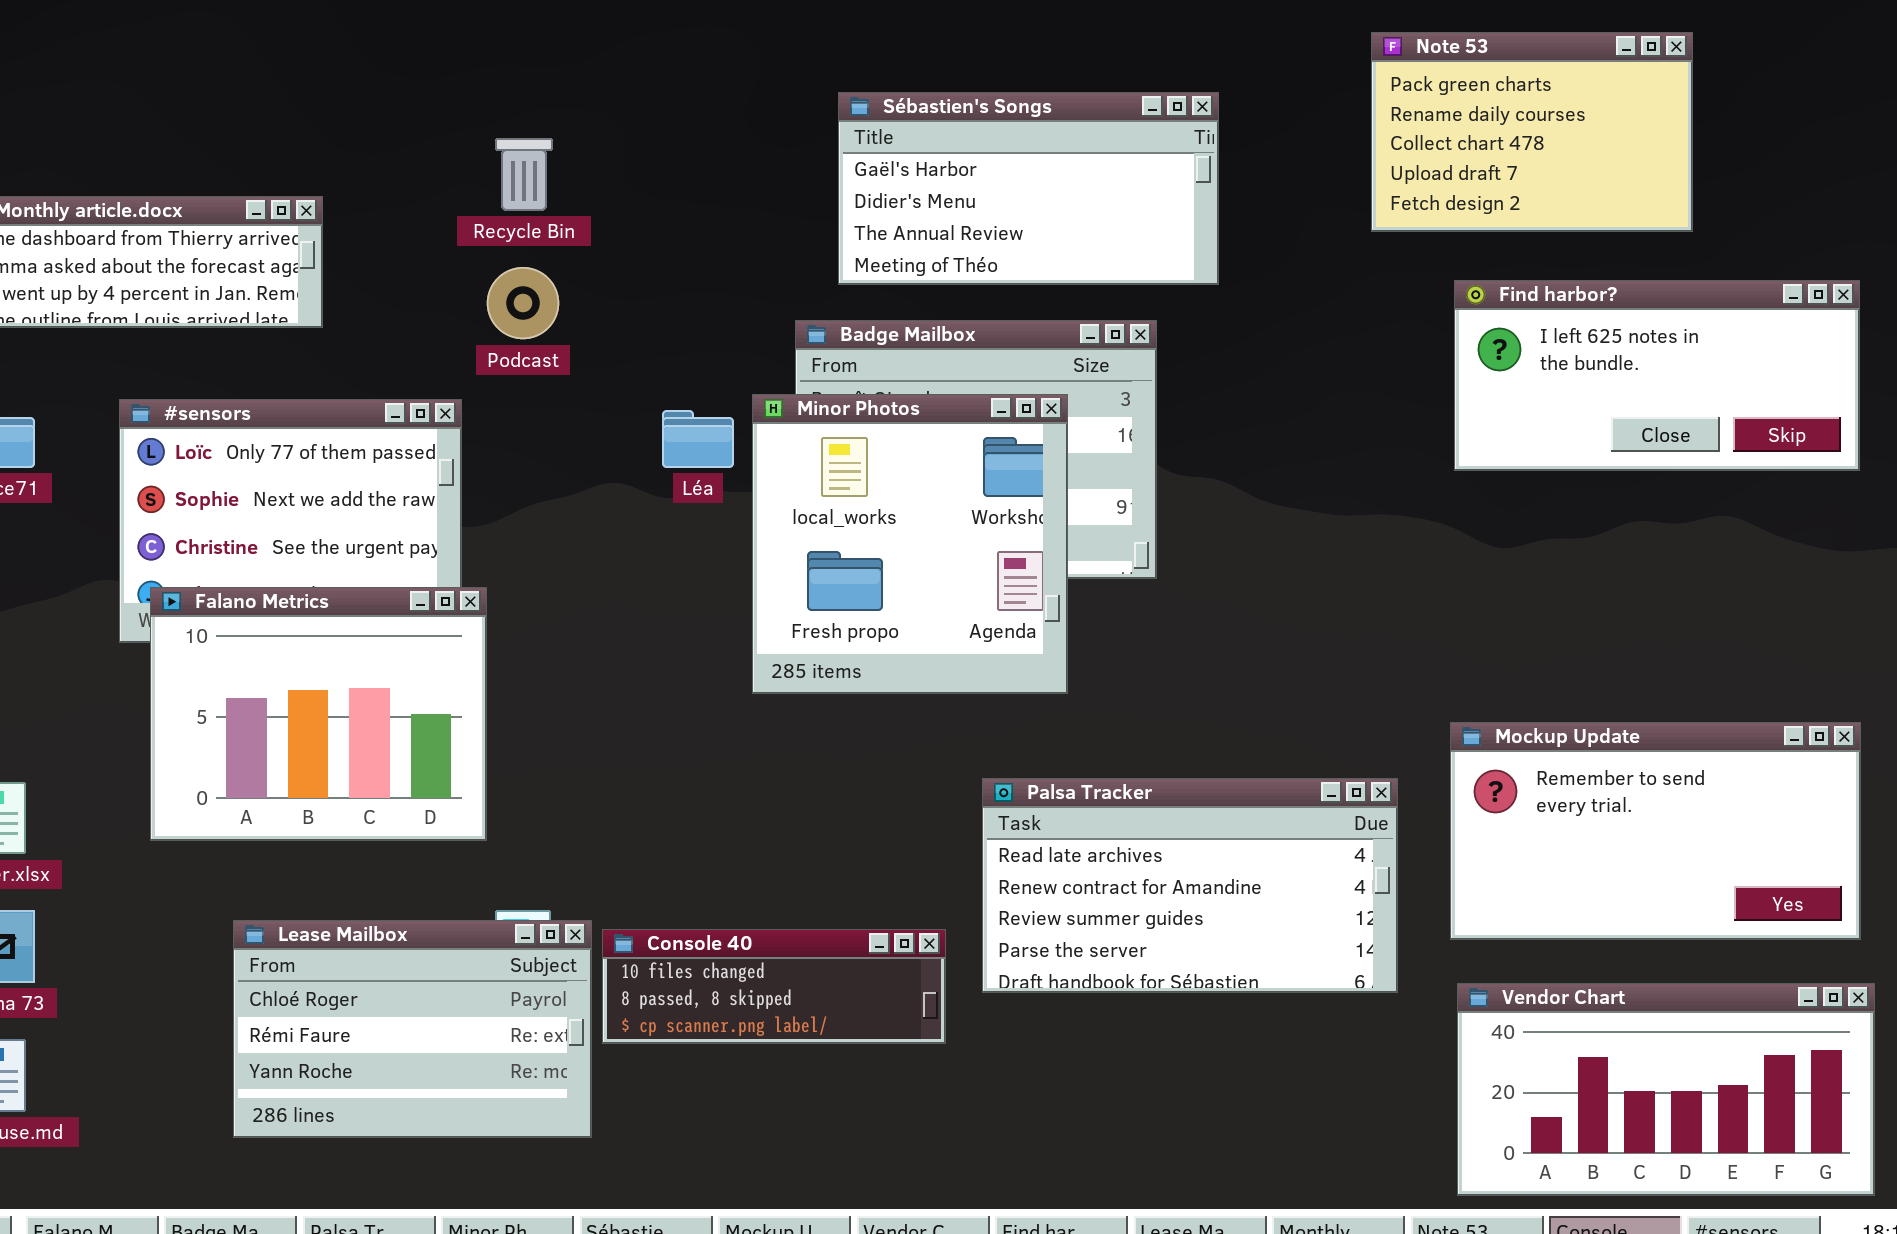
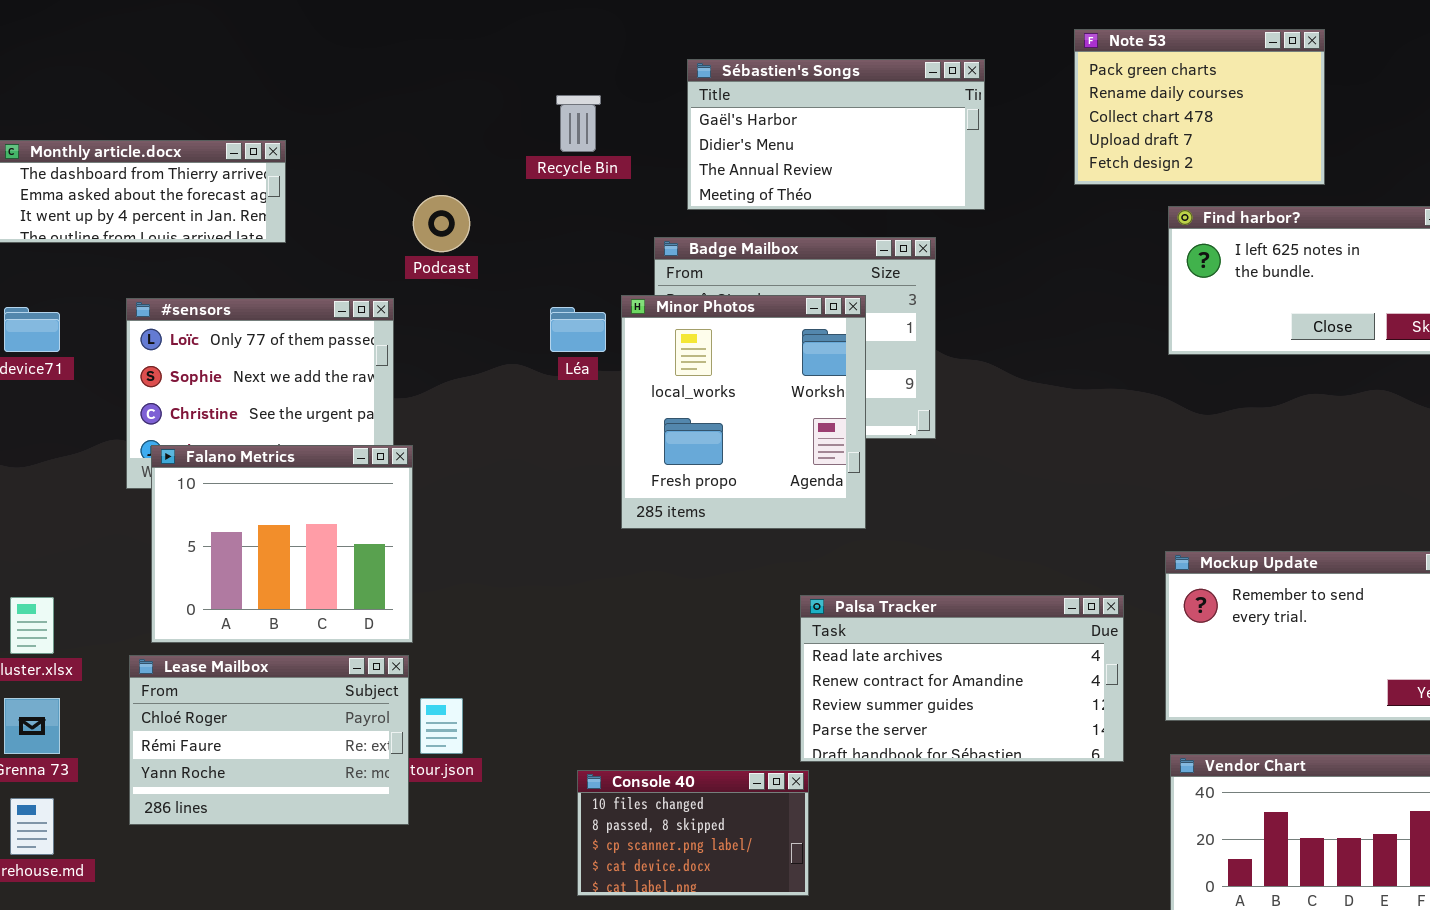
Note 53: [1371,32,1693,232] -> [1074,29,1325,185], moved
Recycle Bin: [495,138,553,211] -> [556,95,601,152], moved
Lease Mailbox: [233,920,592,1138] -> [129,655,409,825], moved
Console 40: [602,929,946,1044] -> [577,770,809,896], moved, resized

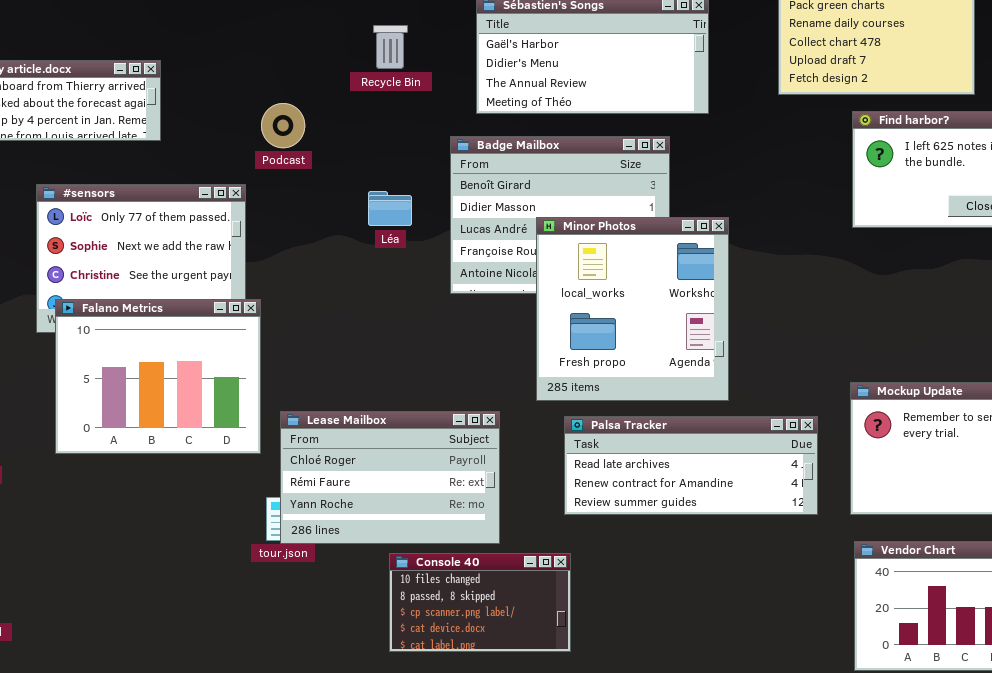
Minor Photos: [621,295,866,529] -> [536,217,729,401], moved
Palsa Tracker: [800,595,1124,762] -> [564,416,818,515], resized
Lease Mailbox: [129,655,409,825] -> [280,411,500,544], moved

